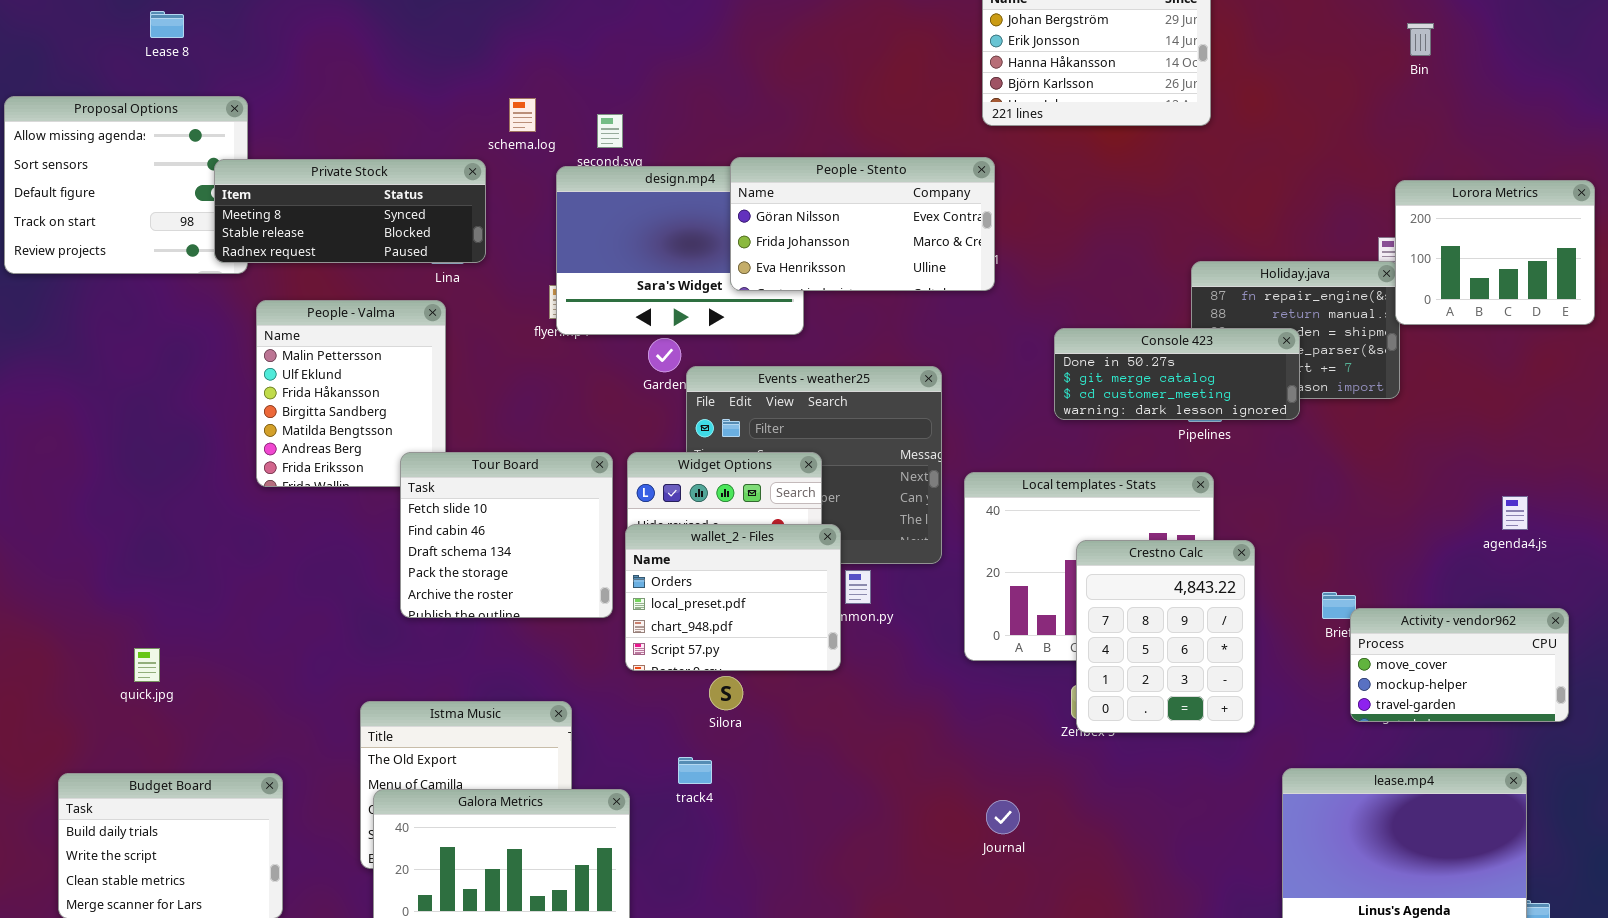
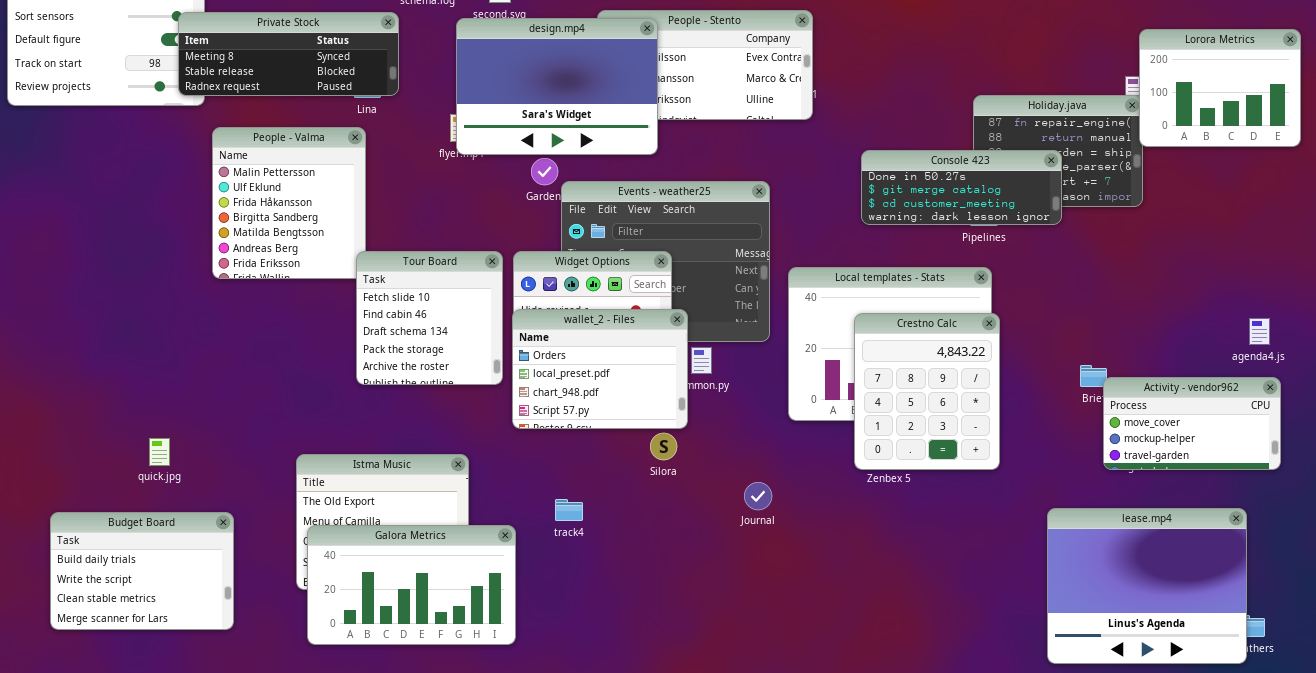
design.mp4: [556,166,804,335] -> [456,18,658,155], raised
Tour Board: [400,452,613,618] -> [356,251,503,385], resized
agenda4.js: [1502,496,1528,530] -> [1249,318,1270,345], moved
Crestno Calc: [1076,540,1255,733] -> [854,313,1000,470], moved
quick.jpg: [134,648,160,682] -> [149,438,170,466], moved
Silora: [709,676,743,710] -> [650,433,677,460], moved
Journal: [986,800,1020,834] -> [744,482,772,510], moved

